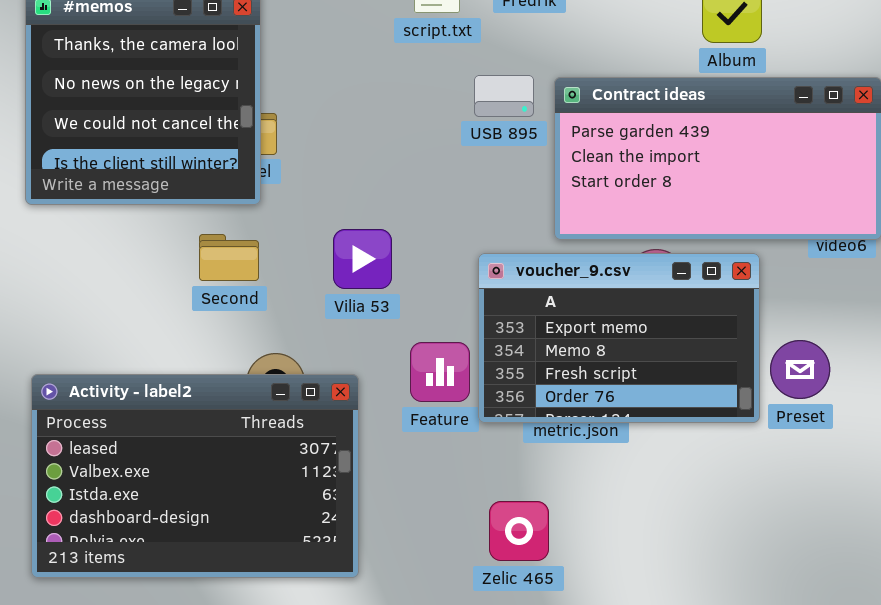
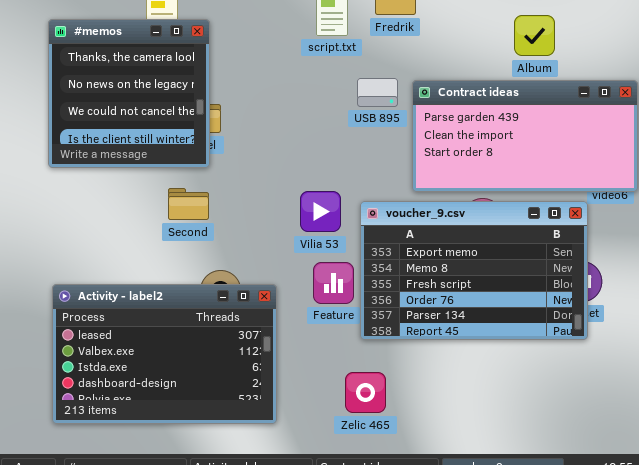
Vilia 53: [333,229,392,289] -> [300,191,341,232], moved
voucher_9.csv: [478,253,760,423] -> [360,201,588,340], resized
Zelic 465: [489,501,549,561] -> [345,372,386,413], moved

